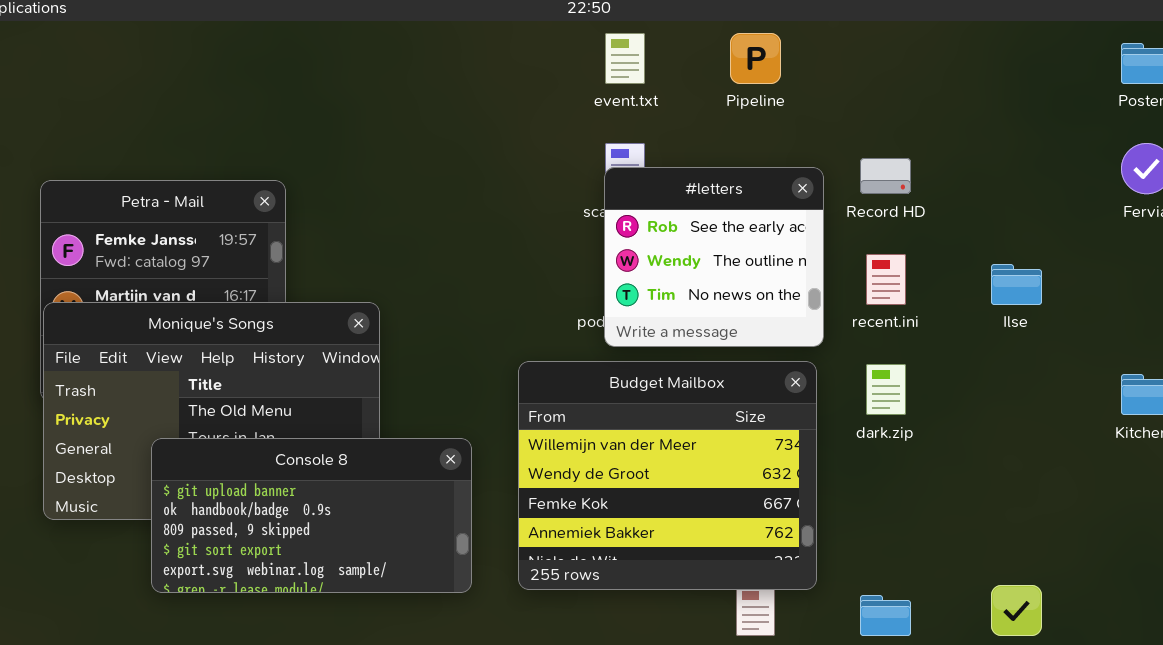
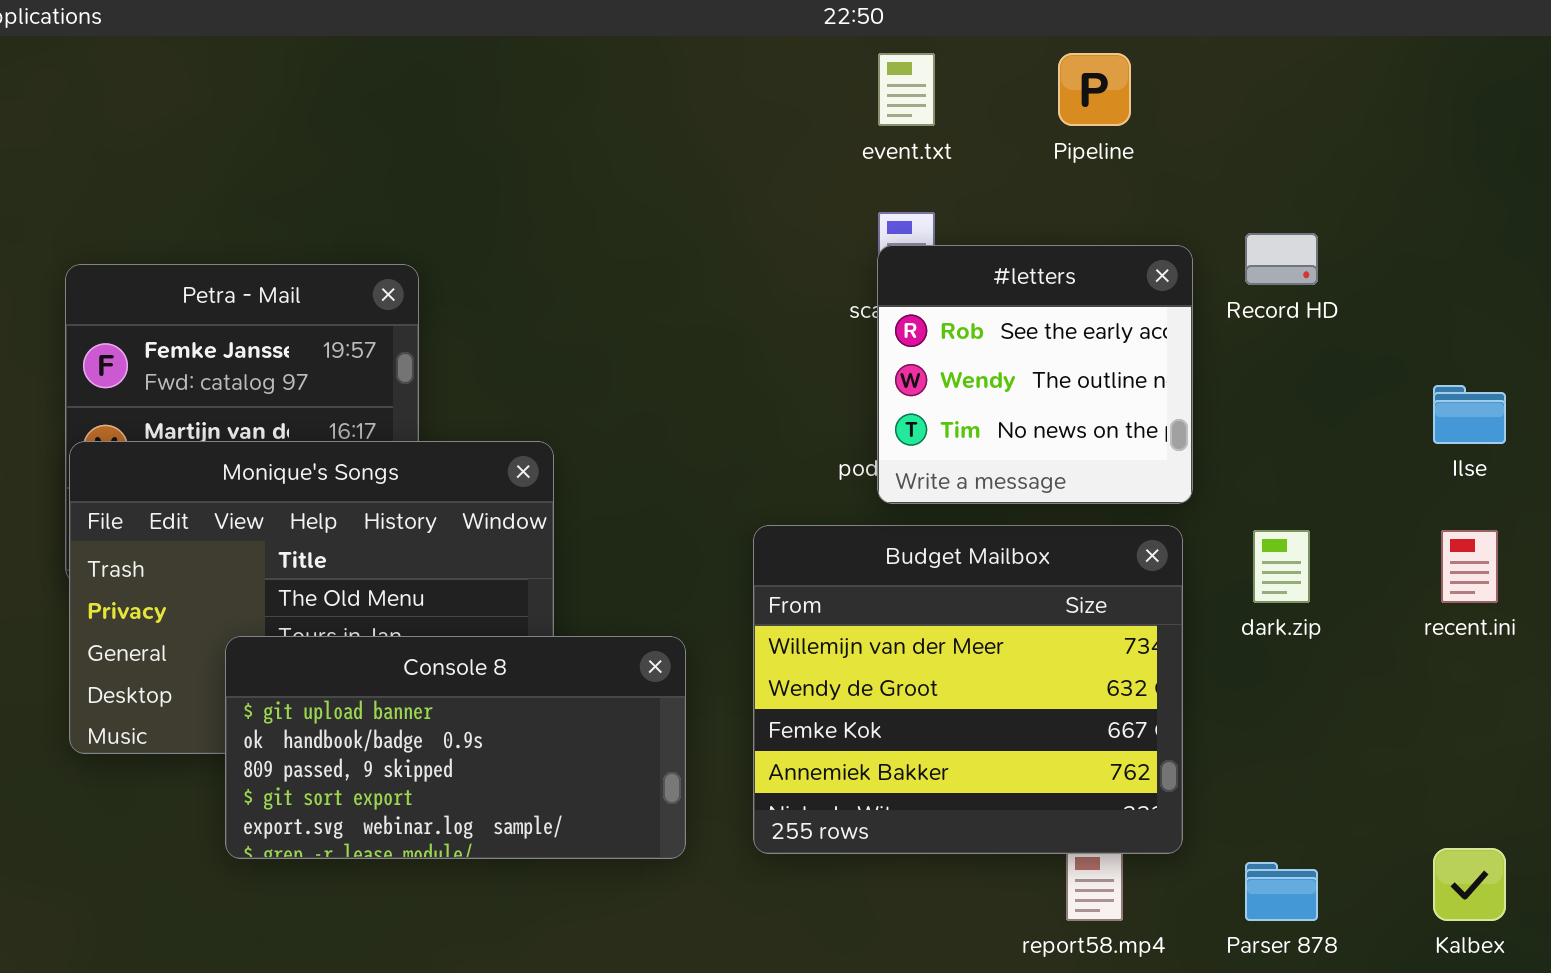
recent.ini: [866,254,906,305] -> [1441,530,1498,603], moved

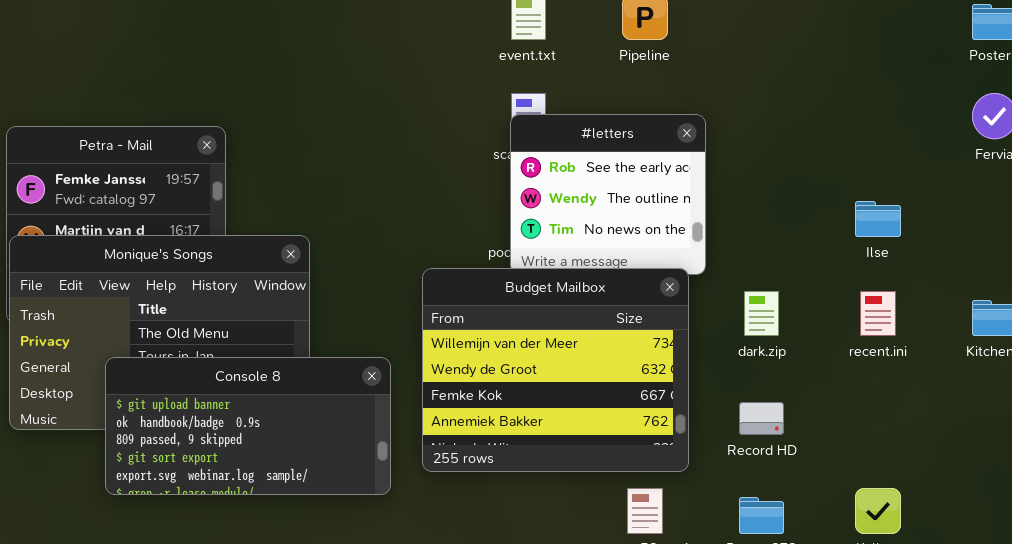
Record HD: [1245,233,1318,285] -> [739,402,784,435], moved
Budget Mailbox: [753,525,1183,854] -> [422,268,689,472], moved

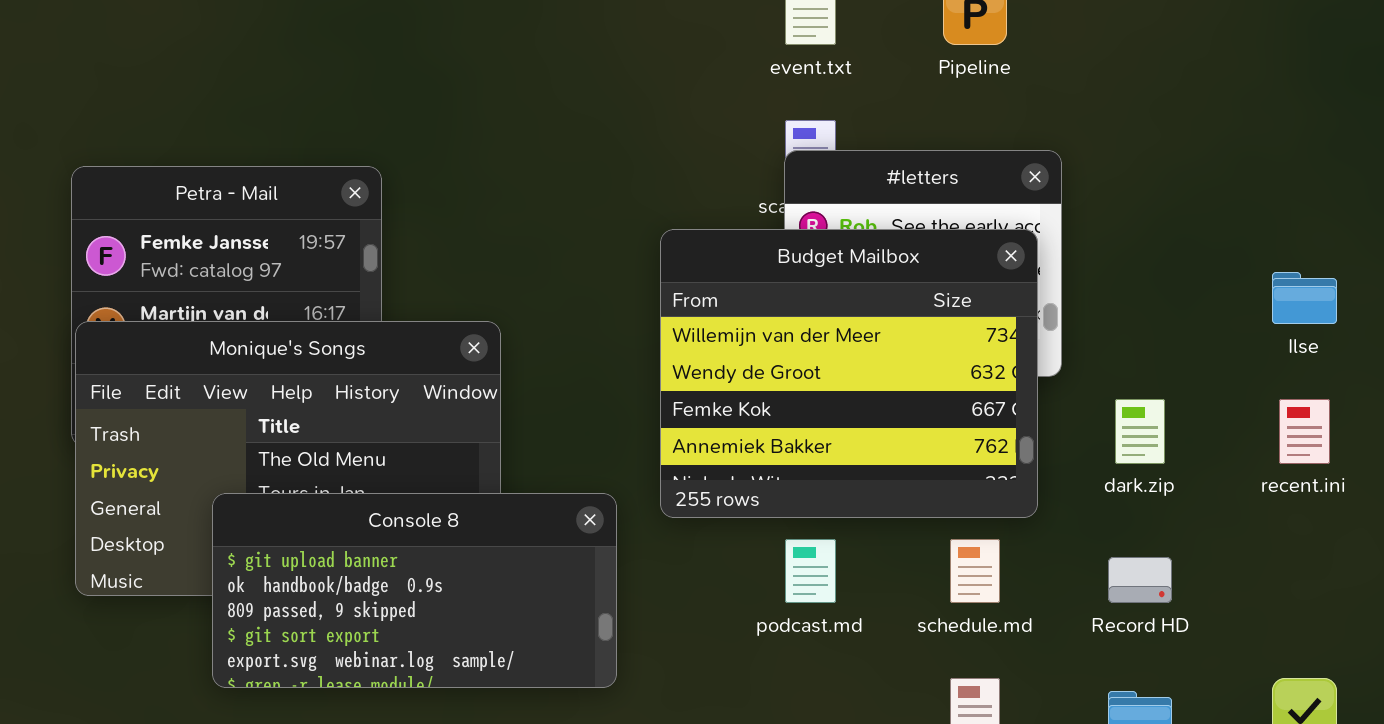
Budget Mailbox: [422,268,689,472] -> [660,229,1038,518], moved

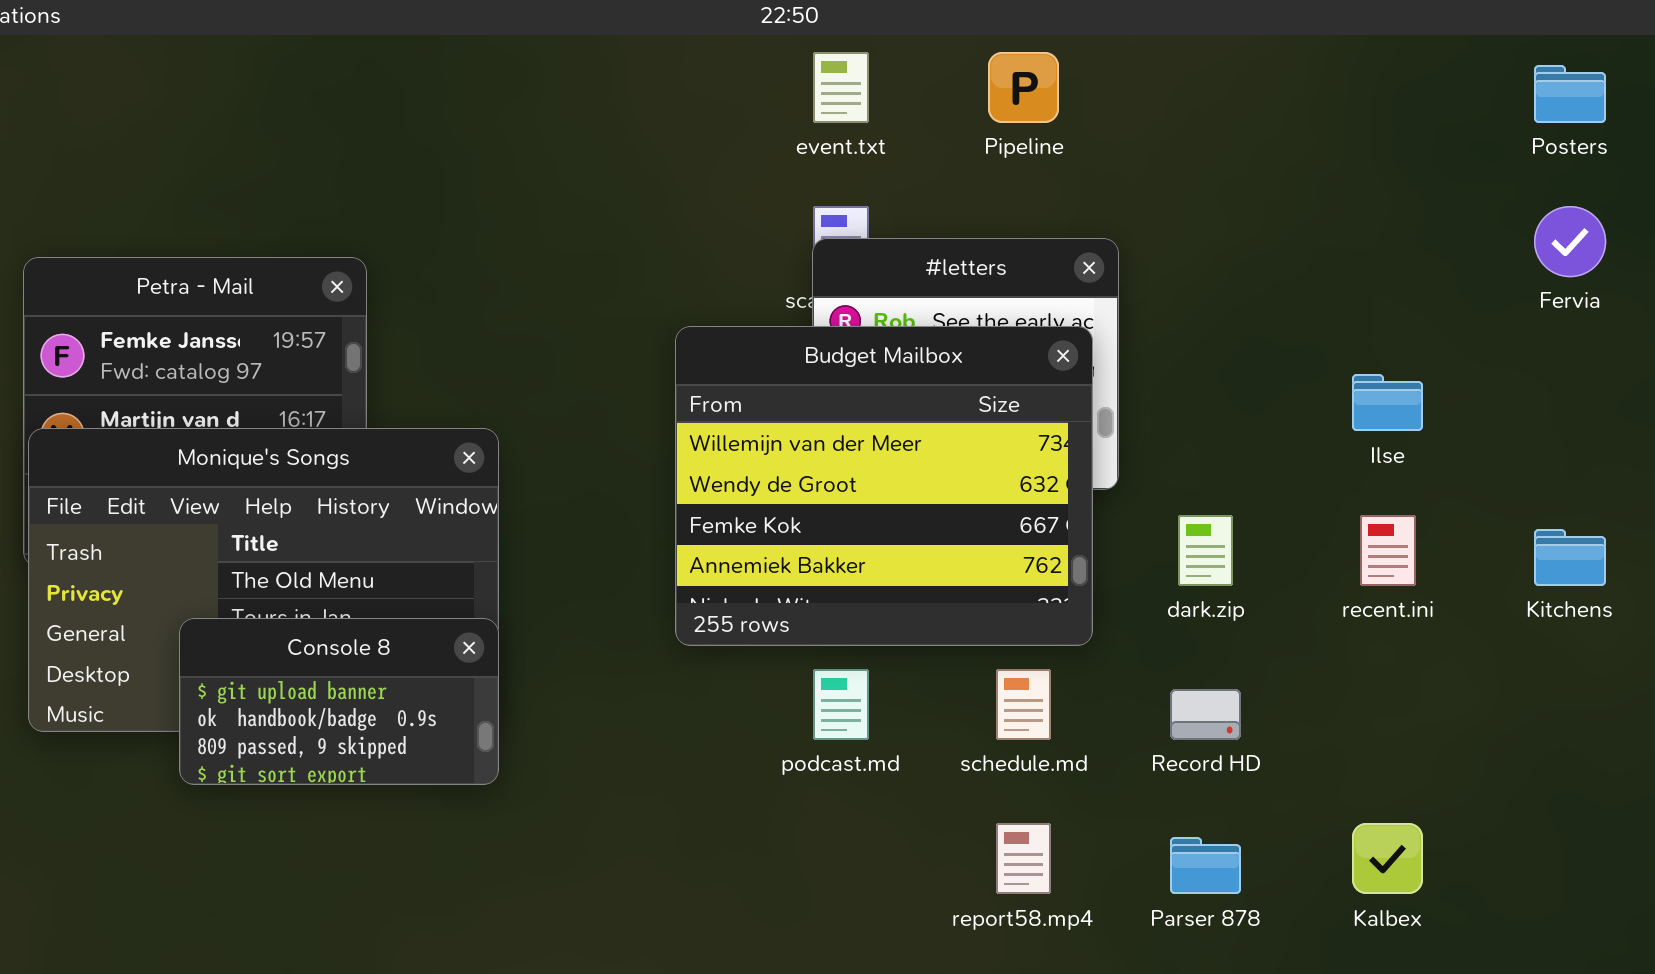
Console 8: [212,493,617,688] -> [179,618,499,785], resized

